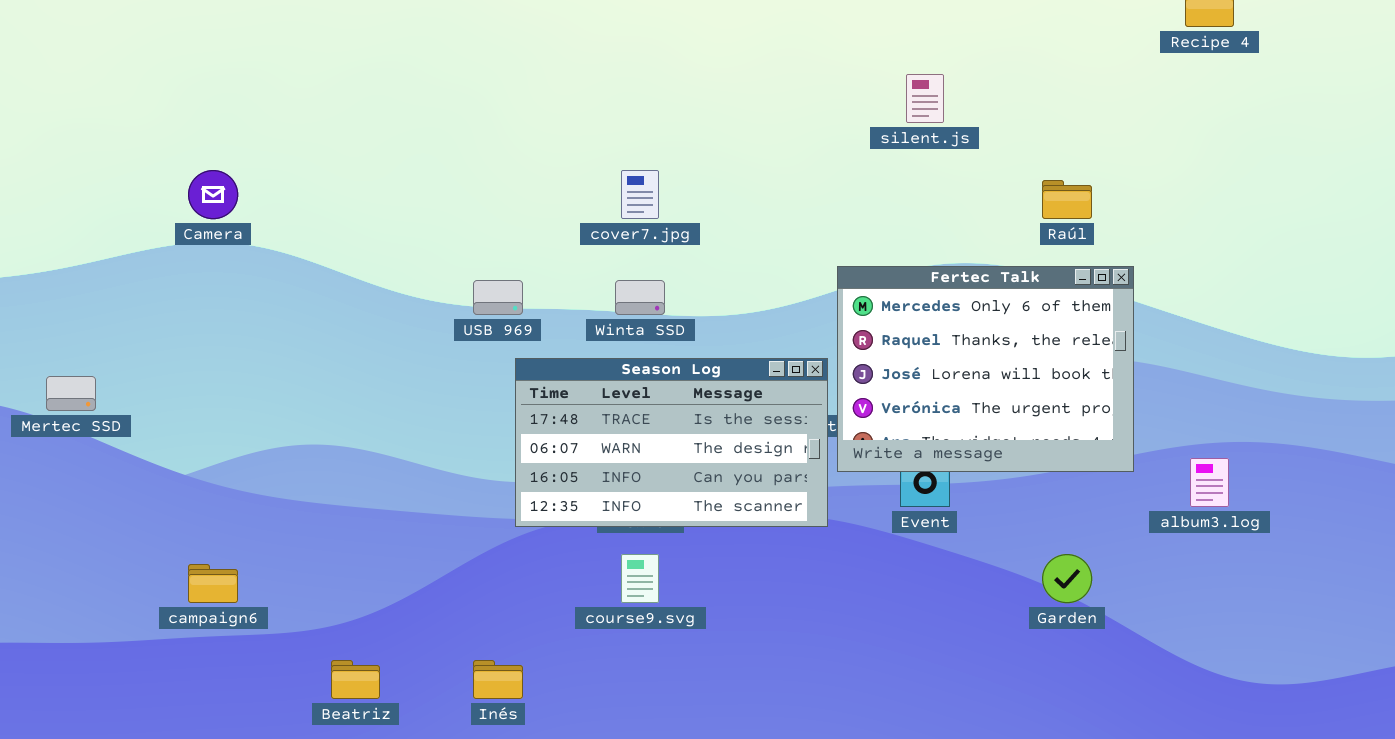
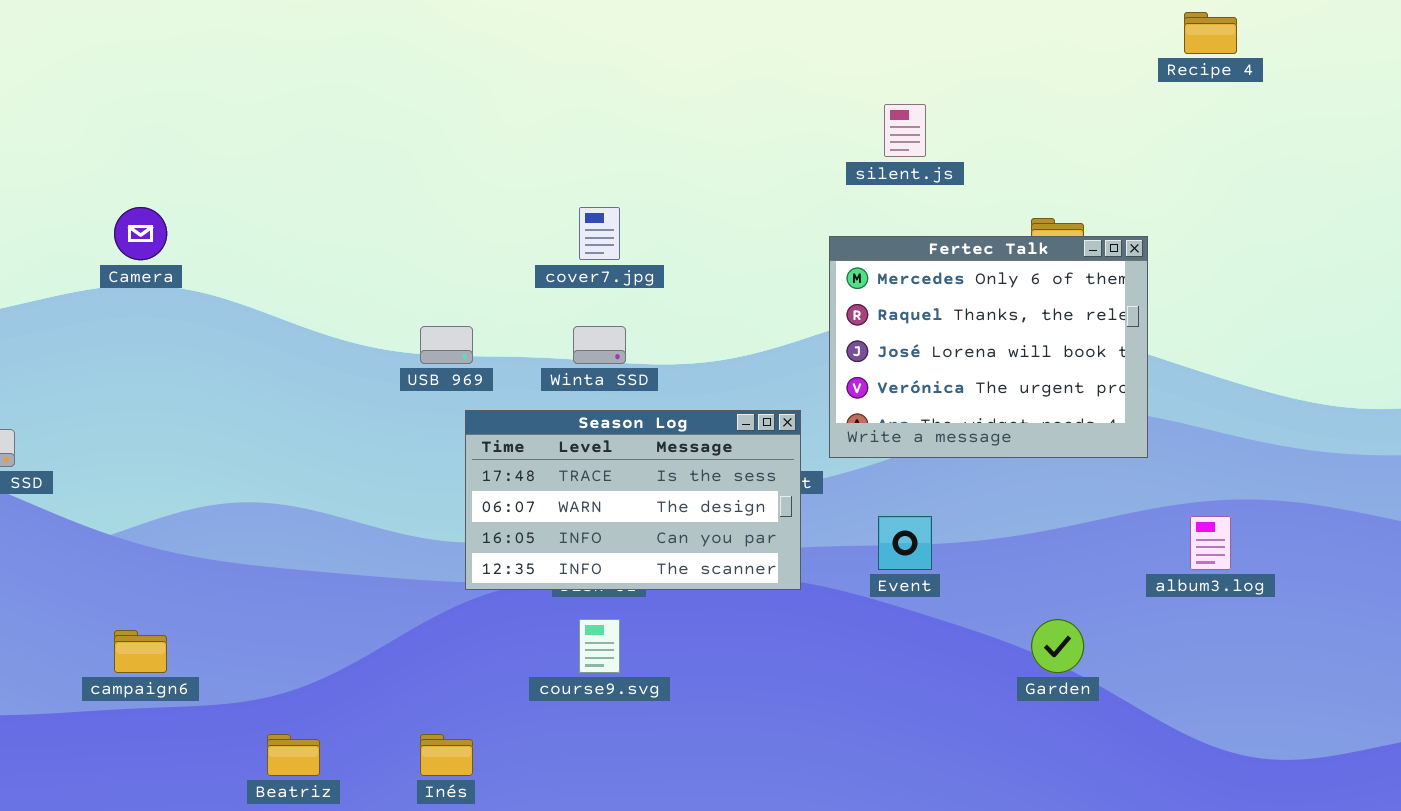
Fertec Talk: [837,266,1134,472] -> [829,236,1148,458], moved

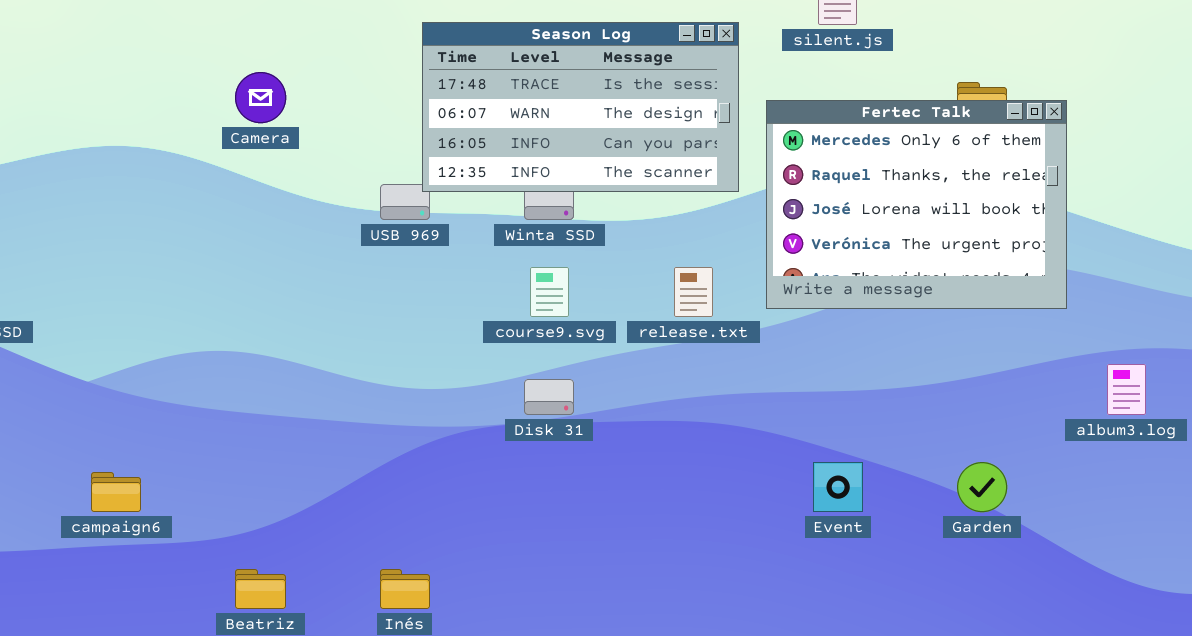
Camera: [114,207,167,260] -> [235,72,286,123], moved
Season Log: [465,410,801,590] -> [422,22,739,192], moved
Event: [878,516,932,570] -> [813,462,863,512], moved
course9.svg: [579,619,620,673] -> [530,267,569,317], moved

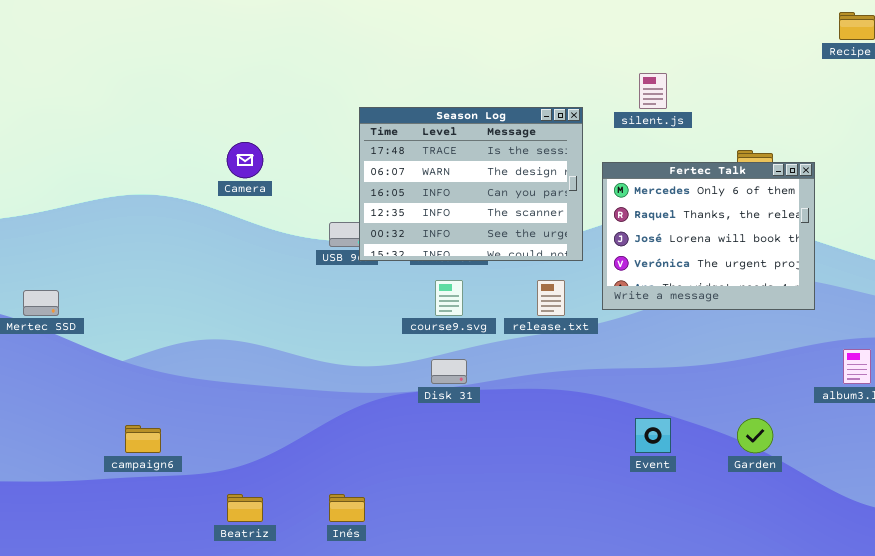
Season Log: [422,22,739,192] -> [359,107,583,261], resized

